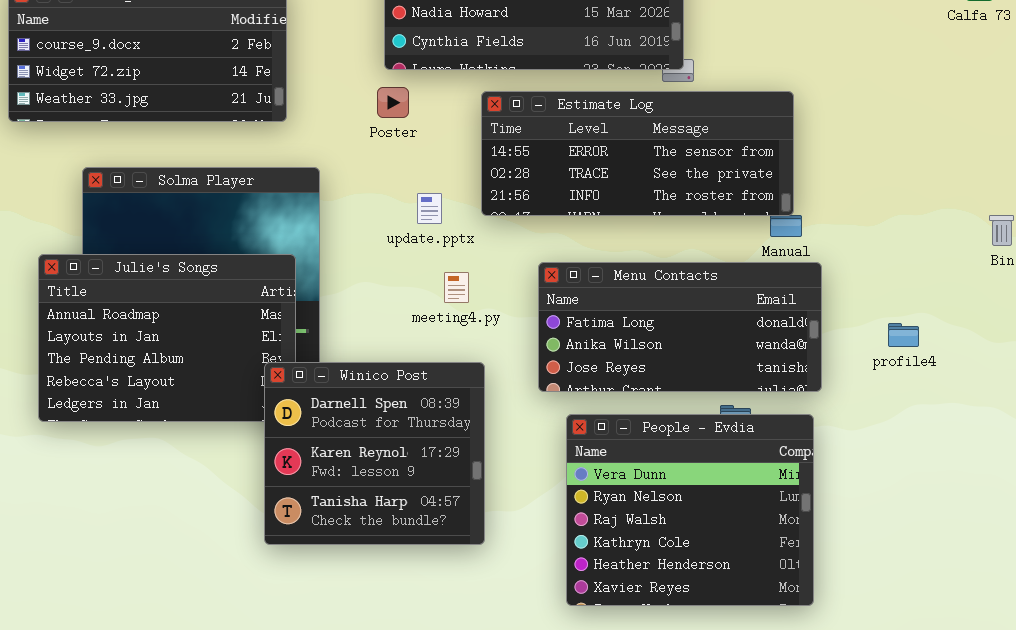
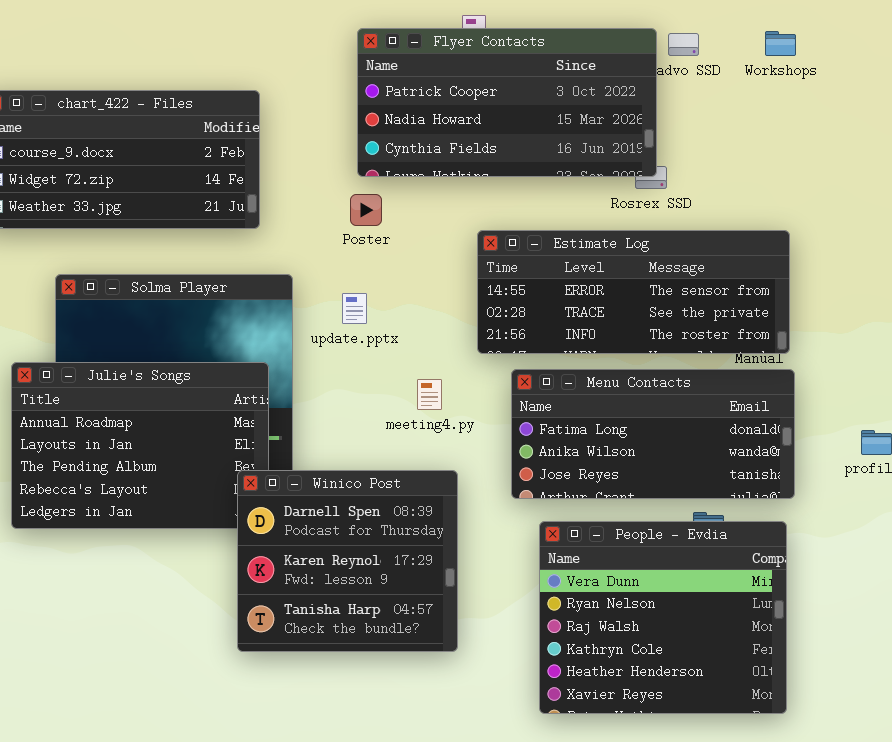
Estimate Log: [481,91,794,216] -> [477,230,790,354], moved
update.pptx: [417,193,442,224] -> [342,293,367,324], moved

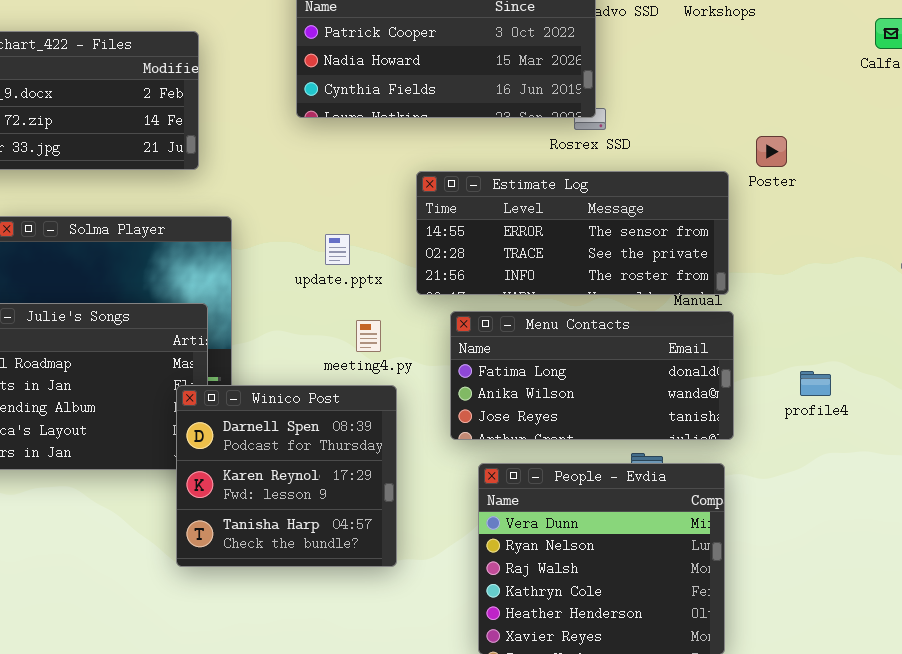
Poster: [350,194,382,226] -> [756,136,787,167], moved
update.pptx: [342,293,367,324] -> [325,234,350,265], moved
Winico Post: [237,470,458,652] -> [176,385,397,567], moved

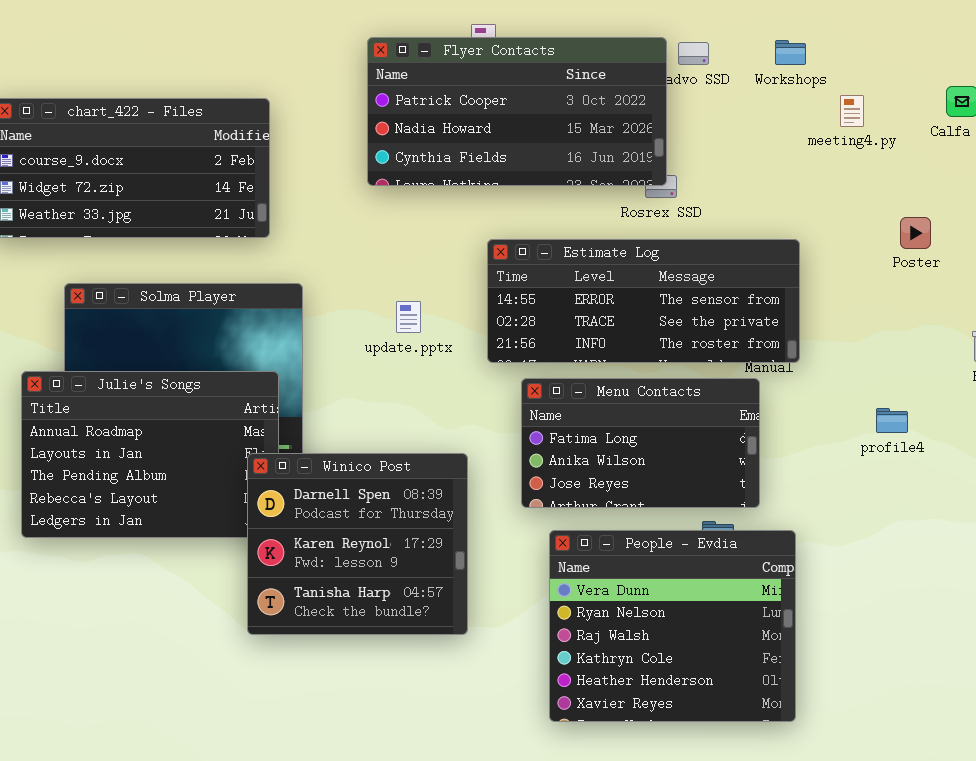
Poster: [756,136,787,167] -> [900,217,931,249], moved
Menu Contacts: [450,311,734,440] -> [521,378,760,508], resized
meeting4.py: [356,320,381,352] -> [840,95,864,127], moved
profile4: [800,371,831,396] -> [876,408,908,433], moved

